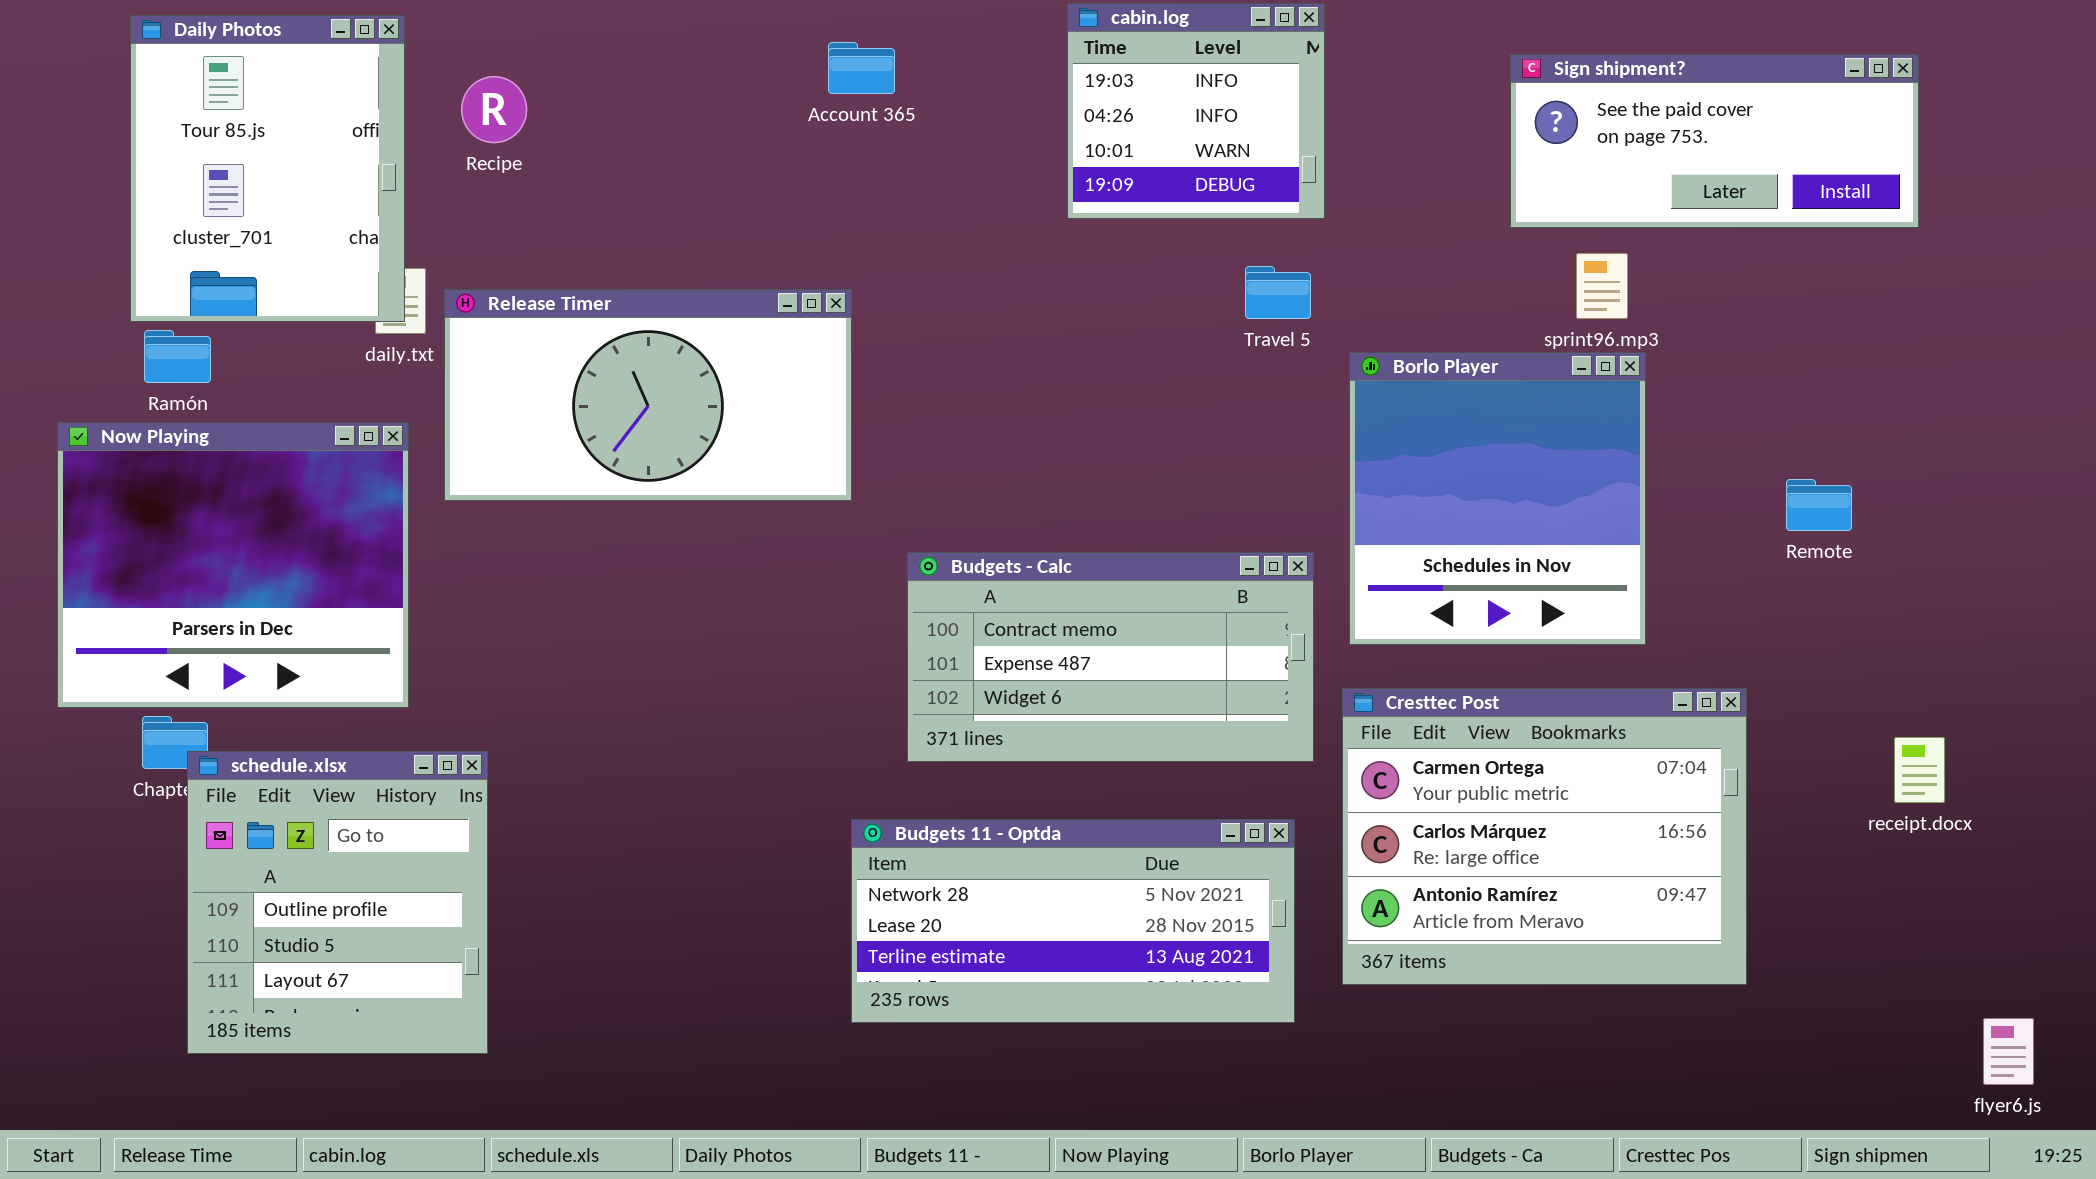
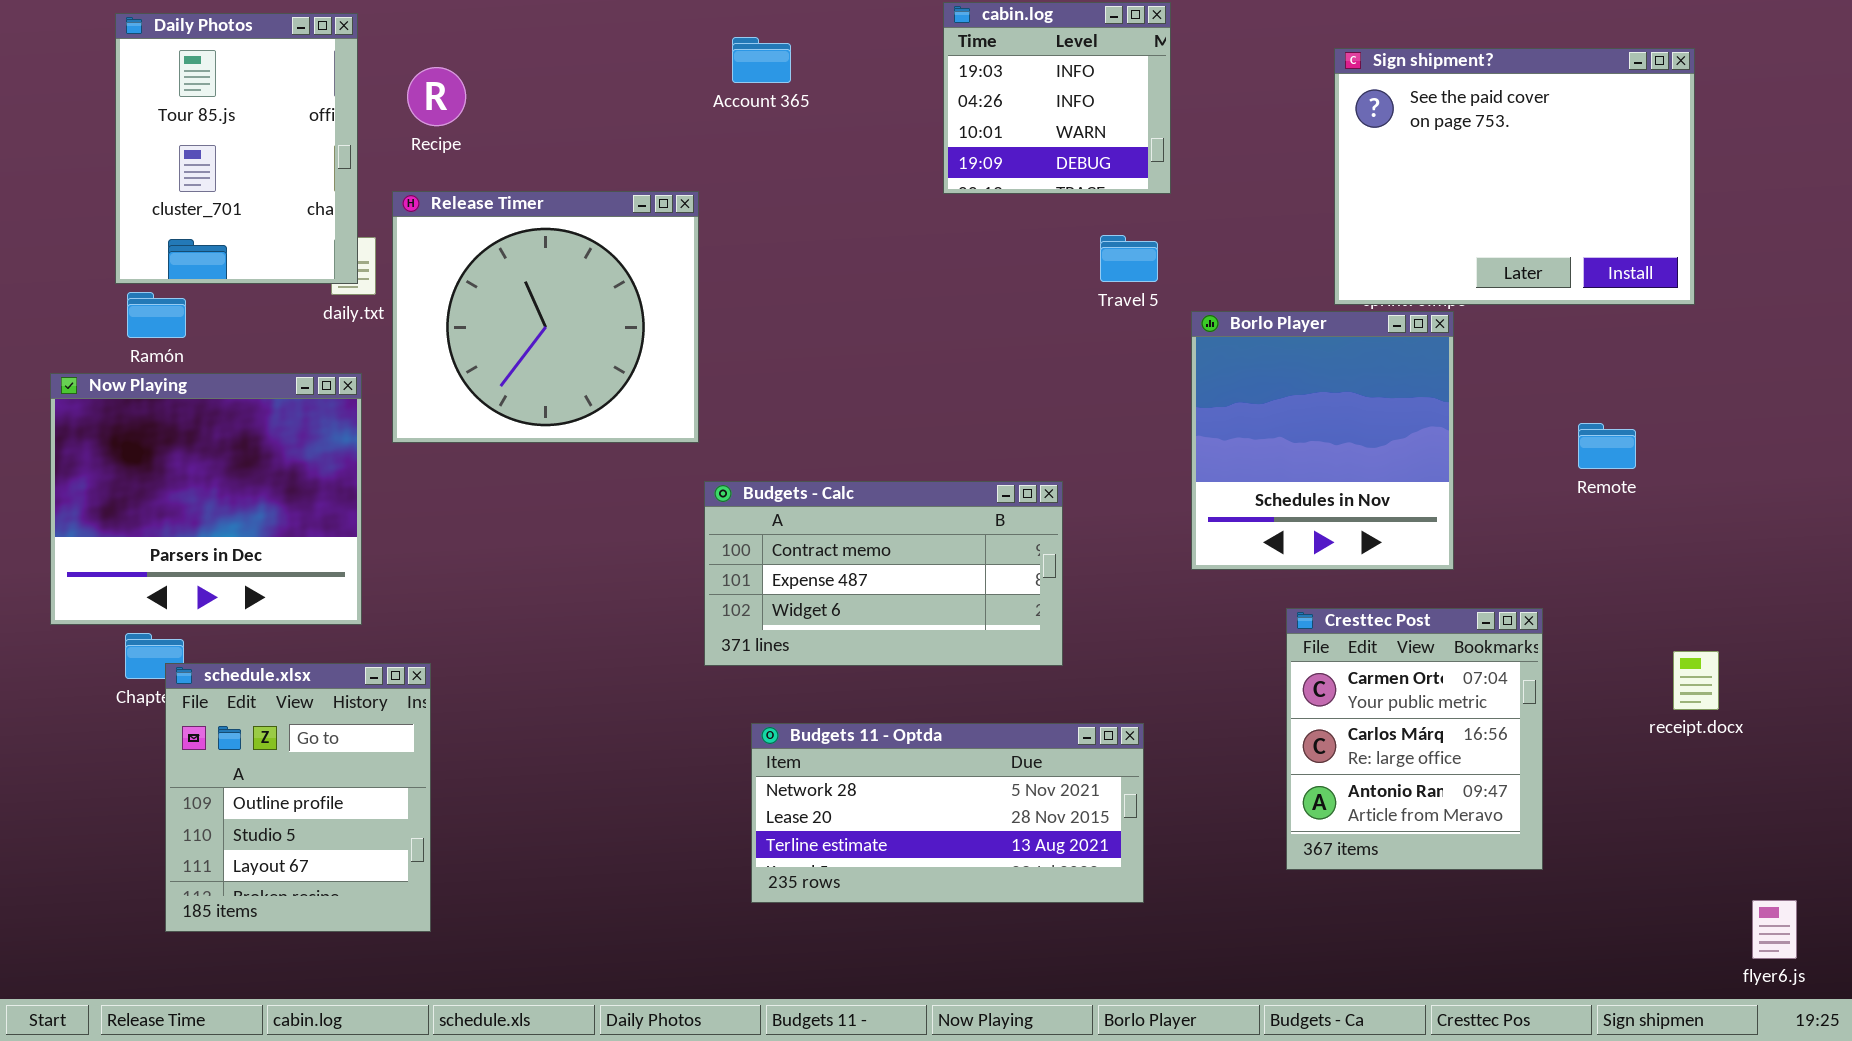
Sign shipment?: [1510,54,1919,228] -> [1334,48,1695,305], resized
Release Timer: [444,289,852,501] -> [392,191,699,443], resized
Budgets - Calc: [907,552,1314,762] -> [704,481,1063,666], moved
Cresttec Post: [1342,688,1747,985] -> [1286,608,1543,870], resized

